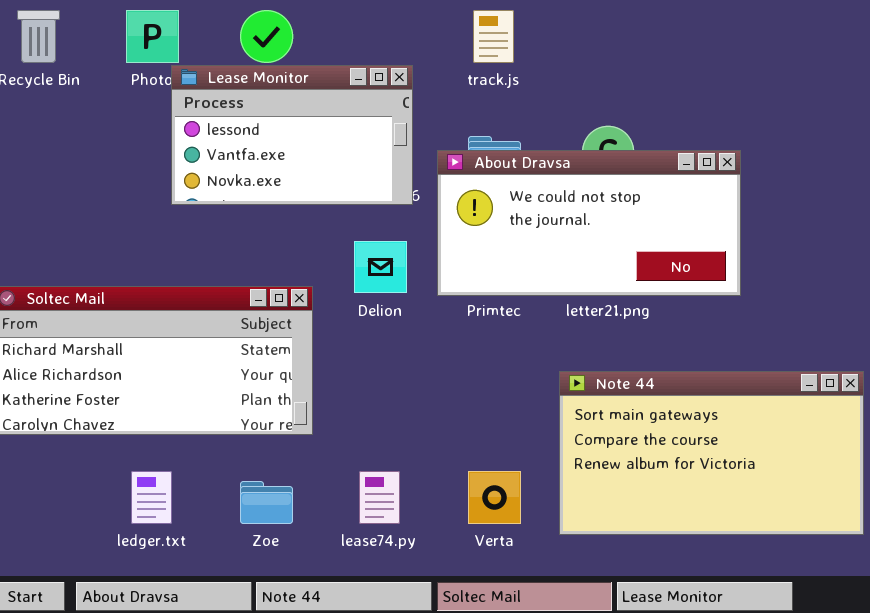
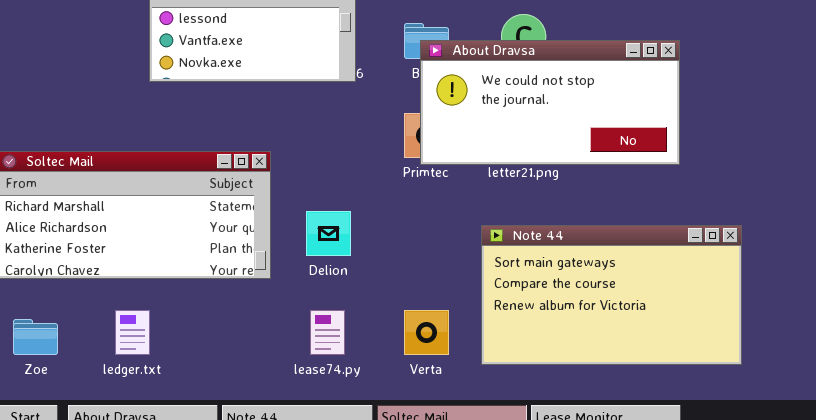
About Dravsa: [437,150,741,296] -> [420,40,680,165], moved
Delion: [354,241,407,293] -> [306,211,351,256], moved
Zoe: [240,481,293,524] -> [13,319,58,355], moved

